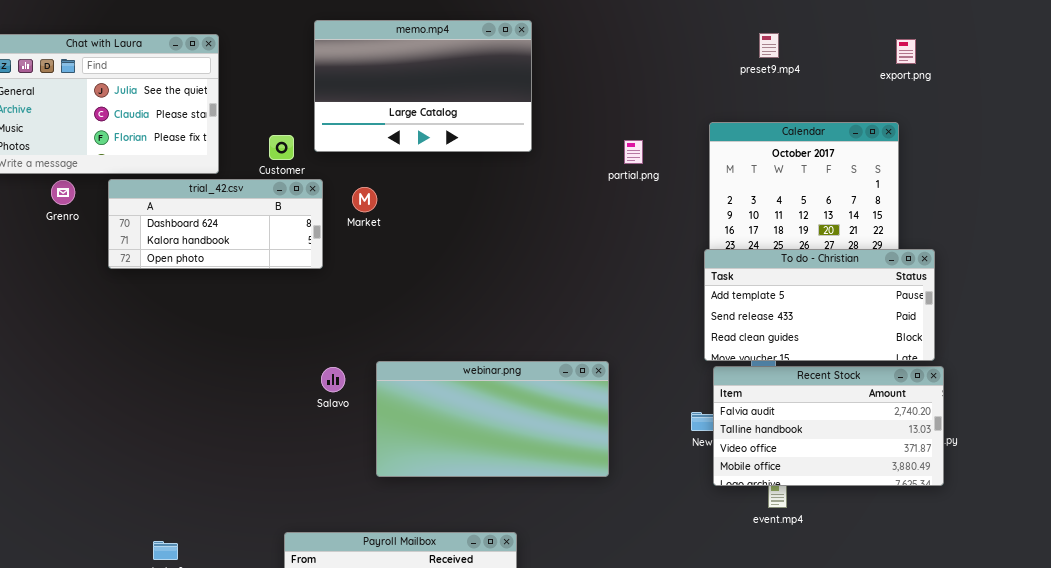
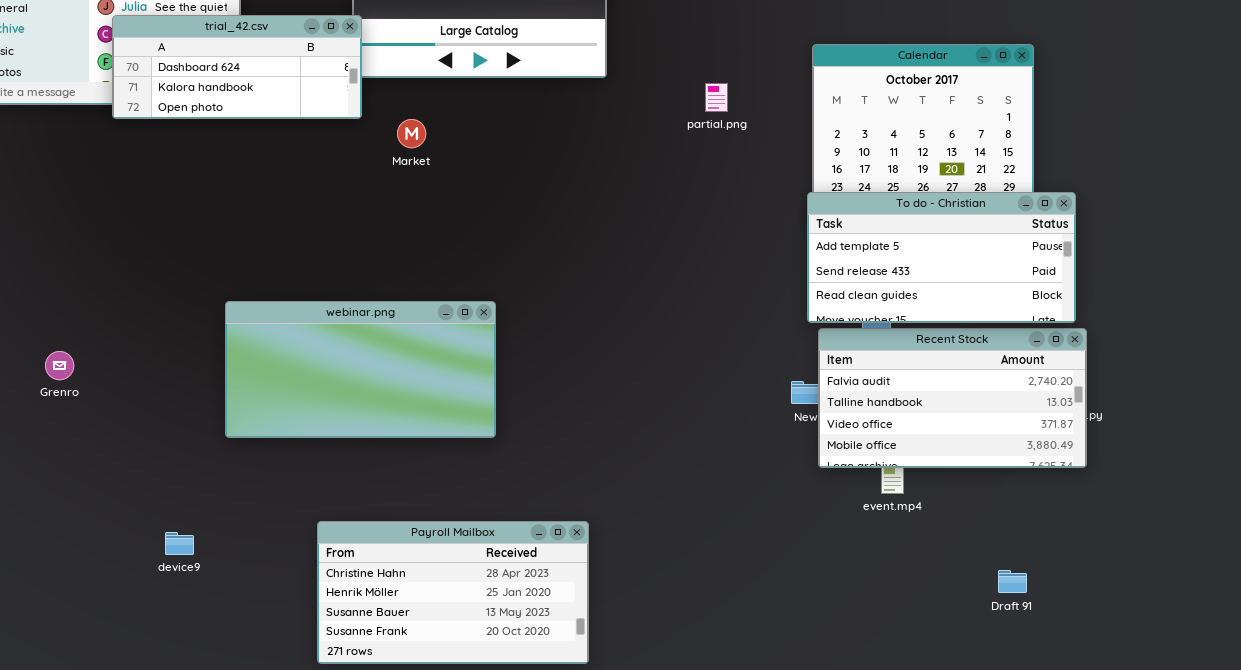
partial.png: [624,140,643,164] -> [705,83,728,112], moved
trial_42.csv: [108,179,323,269] -> [112,15,362,119], moved
Grenro: [51,180,75,205] -> [45,351,74,380], moved
webinar.png: [376,361,609,477] -> [225,301,496,438], moved

